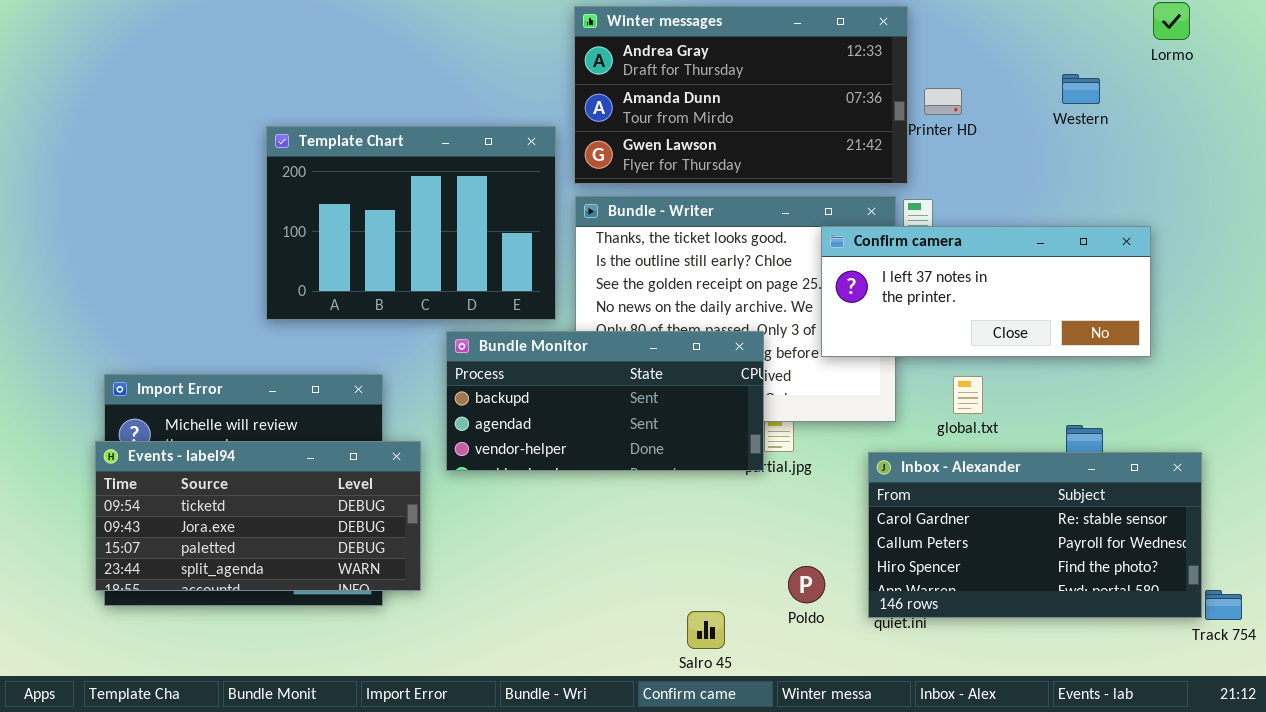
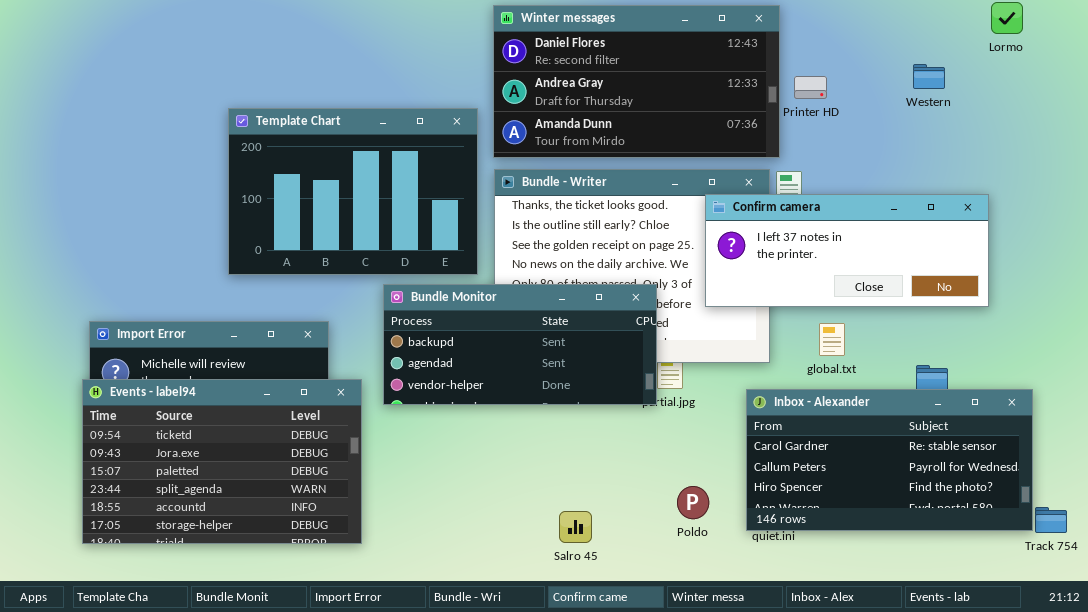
Winter messages: [574,6,908,184] -> [493,5,780,158], scrolled up 1 row
Events - label94: [95,441,421,591] -> [82,379,362,544], resized
Salro 45: [687,611,725,649] -> [559,511,592,543], moved

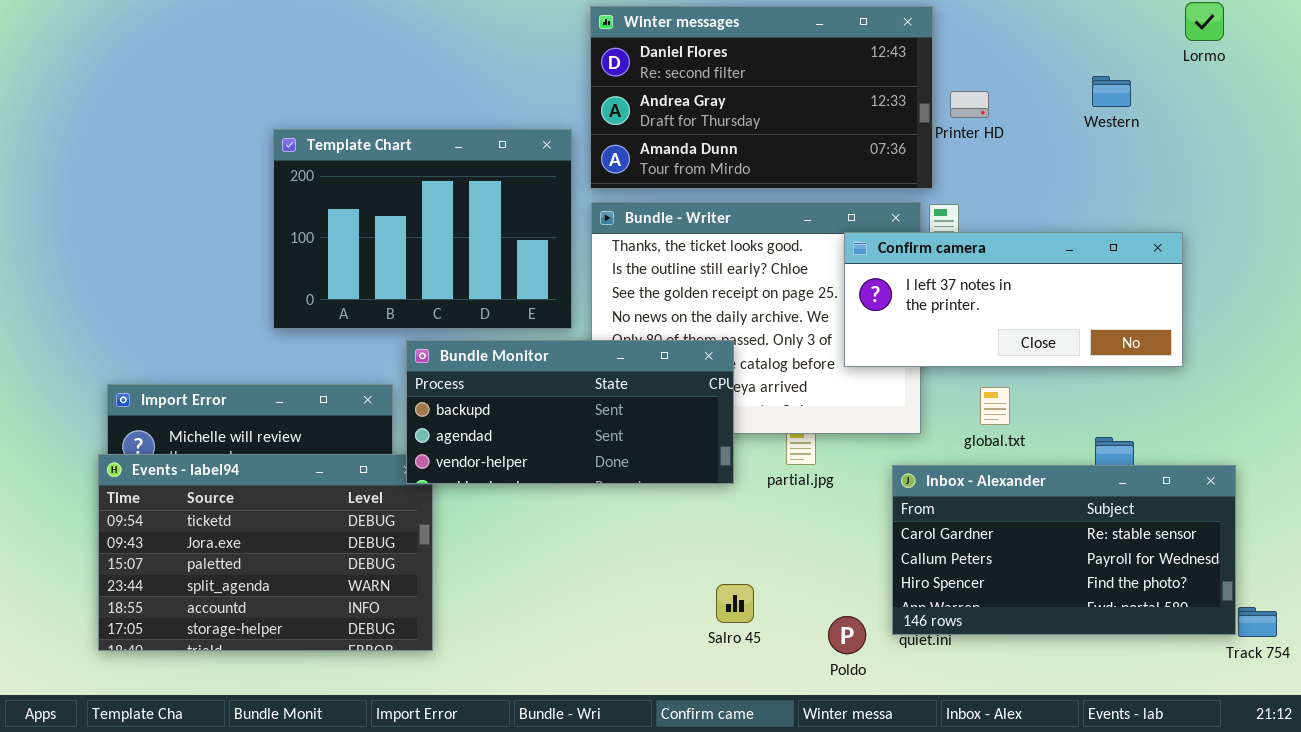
Bundle Monitor: [383,284,657,405] -> [406,340,734,484], moved
Poldo: [677,486,709,519] -> [828,616,866,654], moved
Salro 45: [559,511,592,543] -> [716,584,754,623], moved

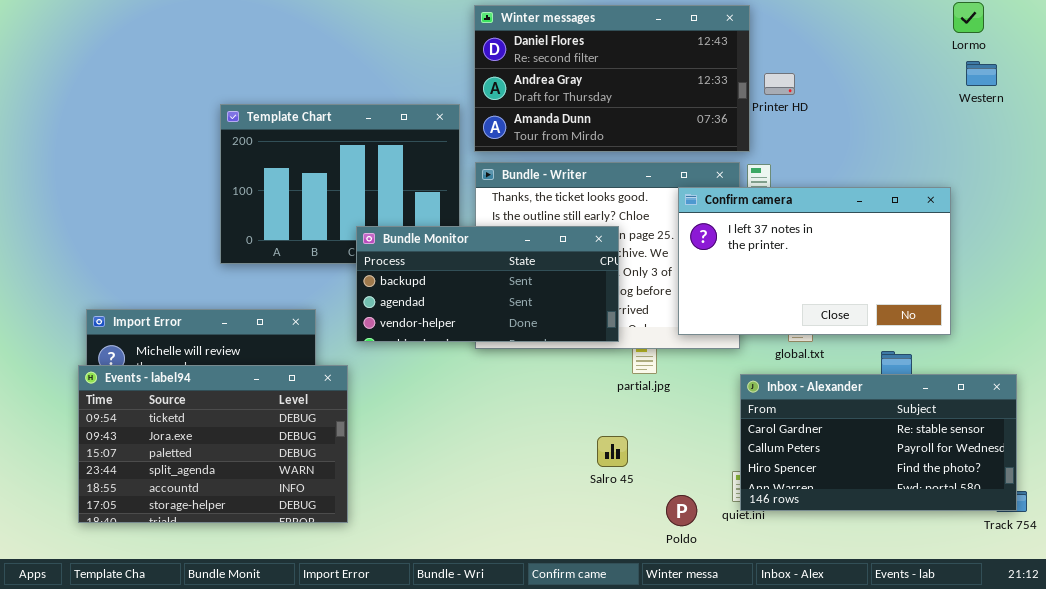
Western: [1092,76,1131,107] -> [966,61,997,86], moved
Confirm camera: [844,232,1183,367] -> [678,187,951,335], resized
Bundle Monitor: [406,340,734,484] -> [356,226,619,342], moved
Inbox - Alexander: [892,465,1236,635] -> [740,374,1017,511], moved
Salro 45: [716,584,754,623] -> [597,436,628,467], moved

